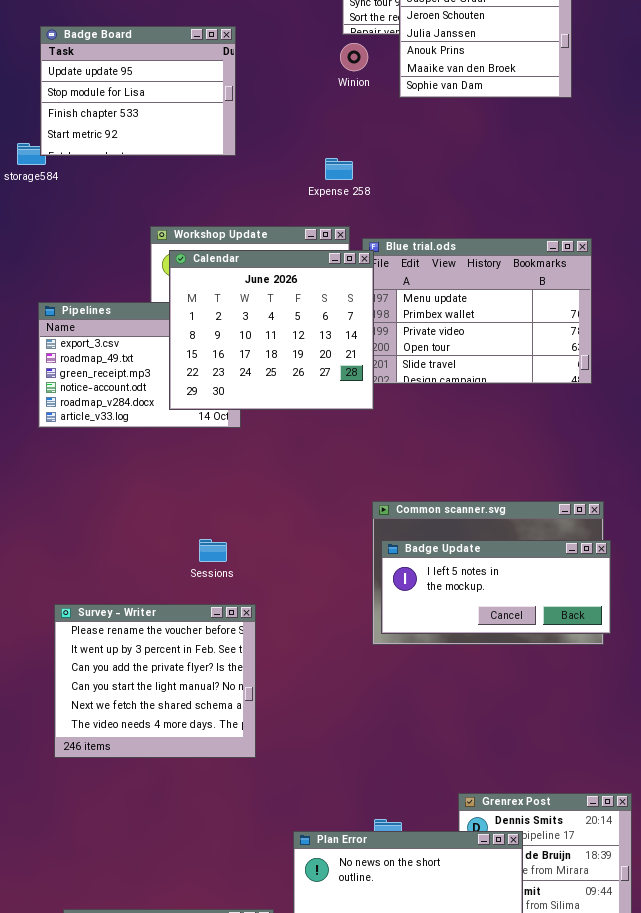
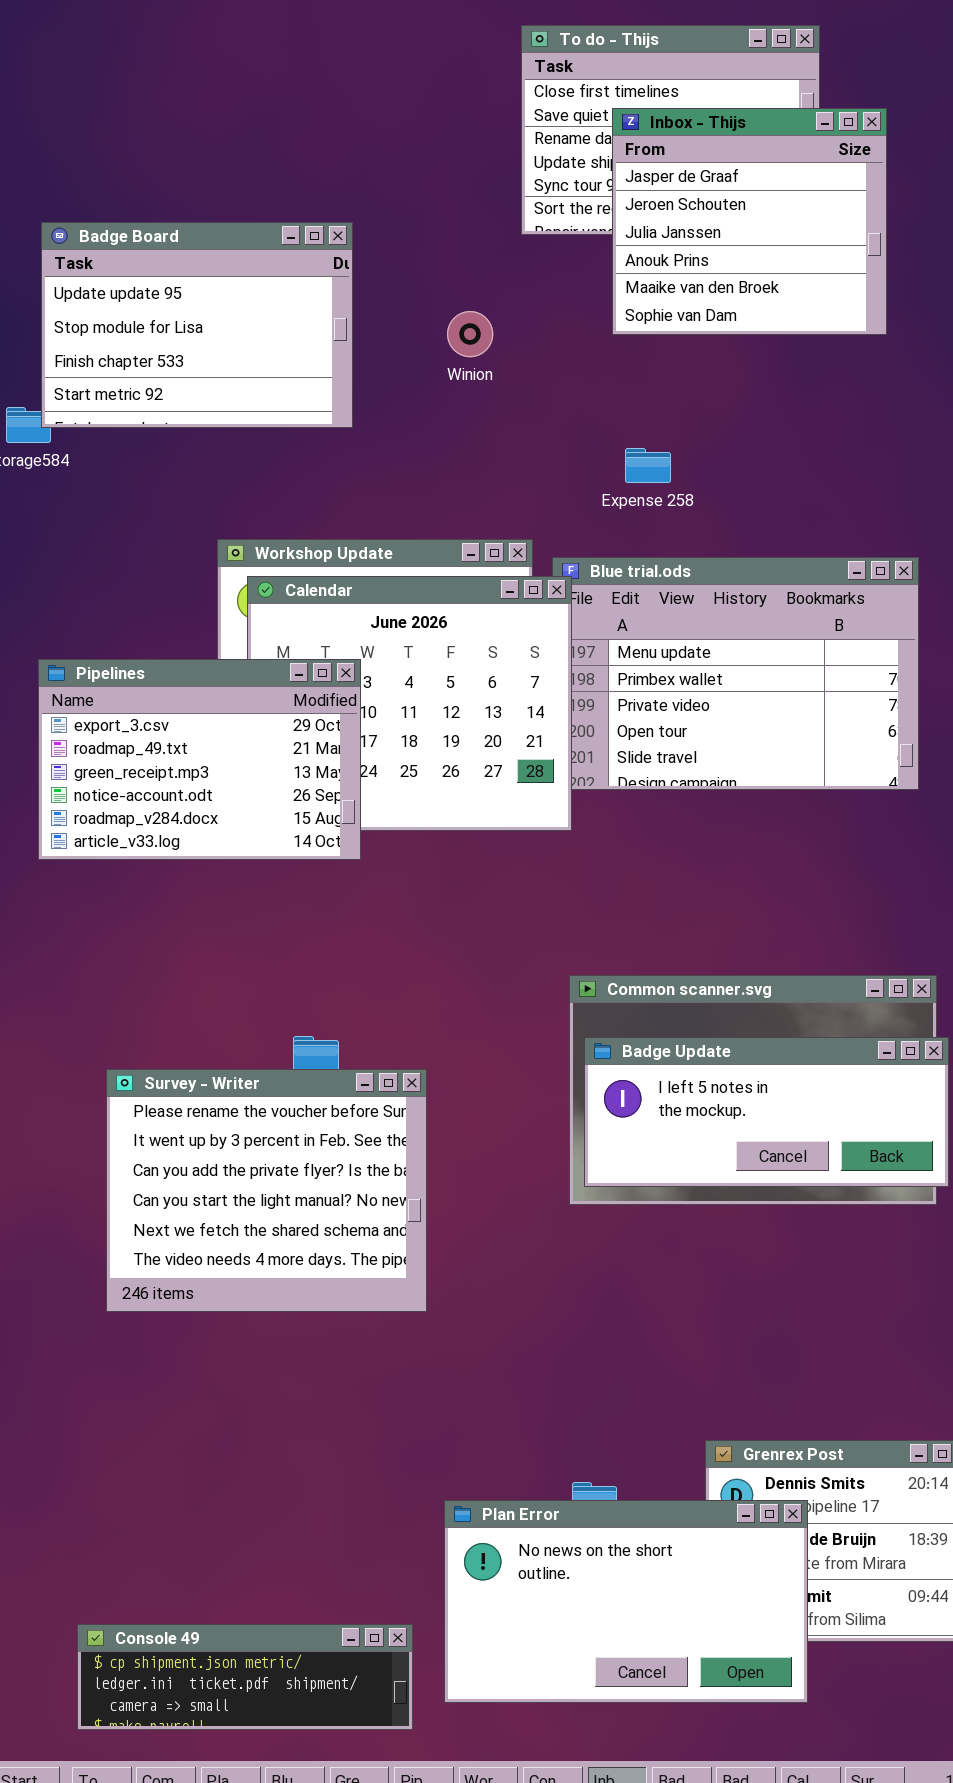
Winion: [340,43,368,71] -> [447,311,493,357], moved
Expense 258: [325,158,353,180] -> [625,448,671,483], moved
Pipelines: [38,302,241,428] -> [38,659,361,860], raised
Survey - Writer: [54,604,256,758] -> [106,1069,427,1312], moved

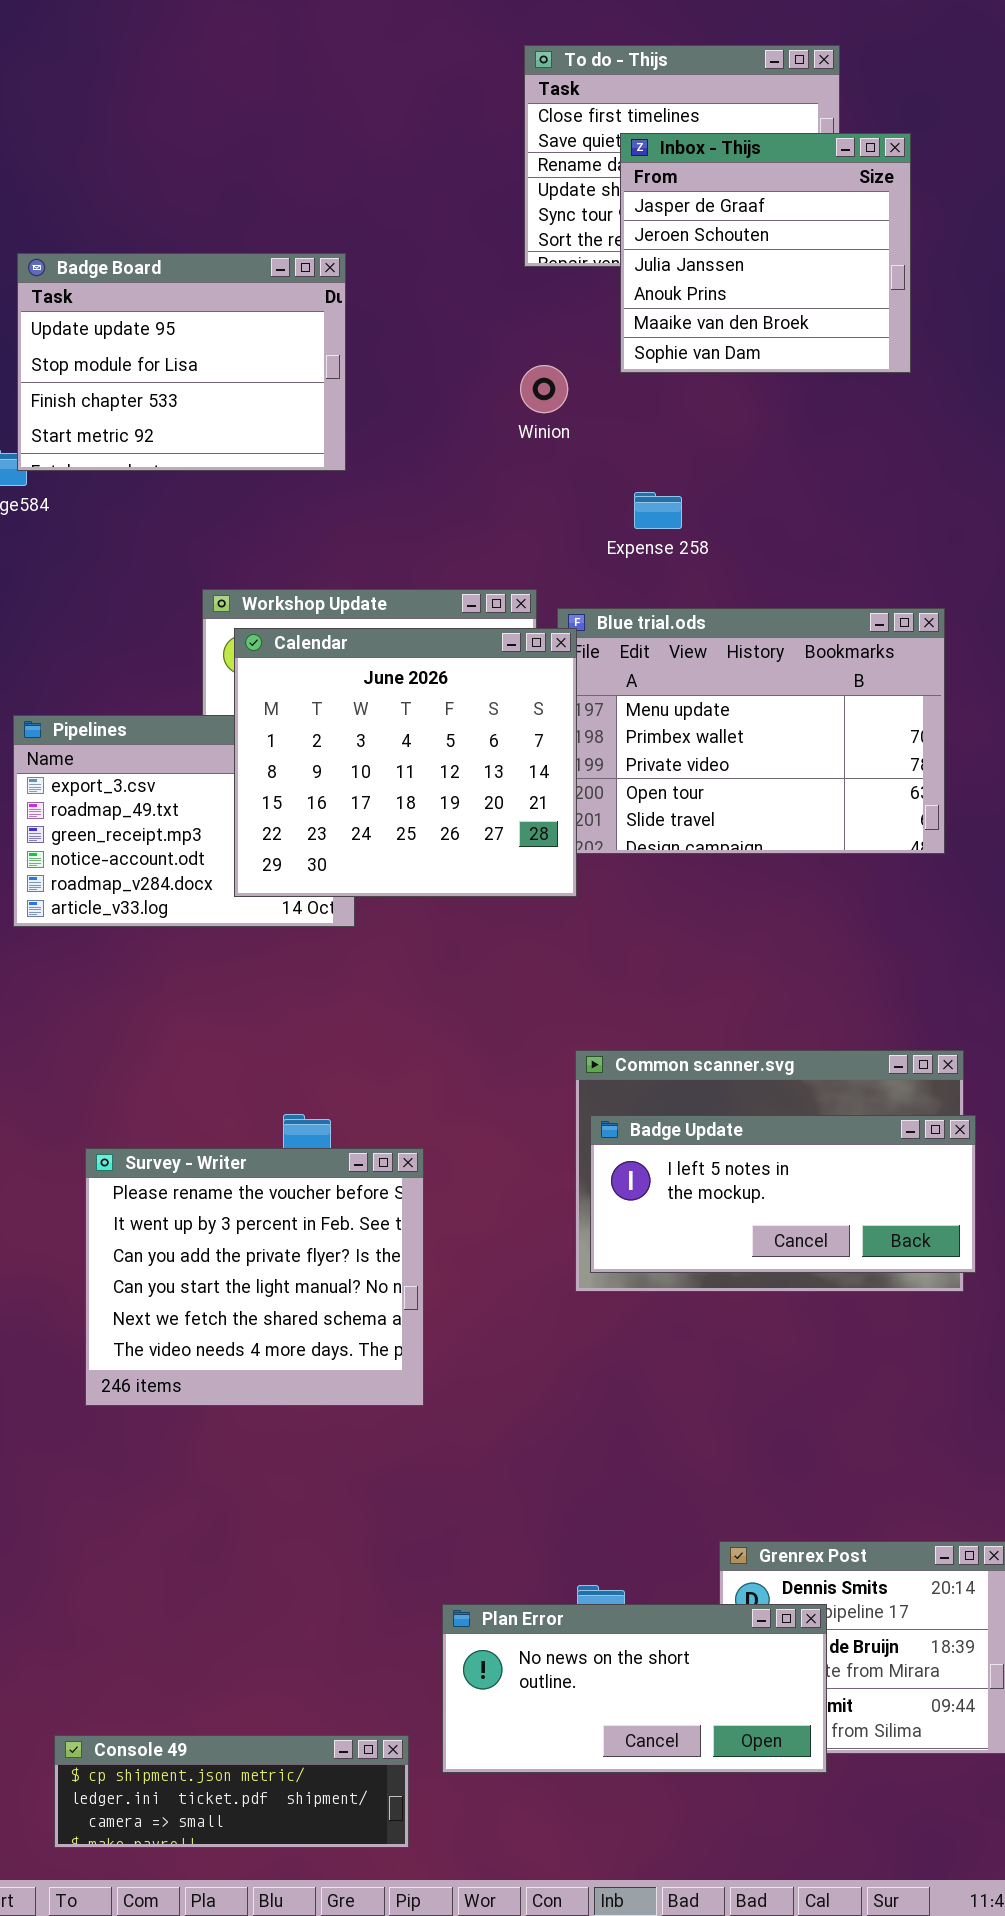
Winion: [447,311,493,357] -> [520,365,568,413], moved
Calendar: [247,576,572,831] -> [234,628,577,897], raised
Plan Error: [444,1500,808,1703] -> [442,1604,827,1773], resized

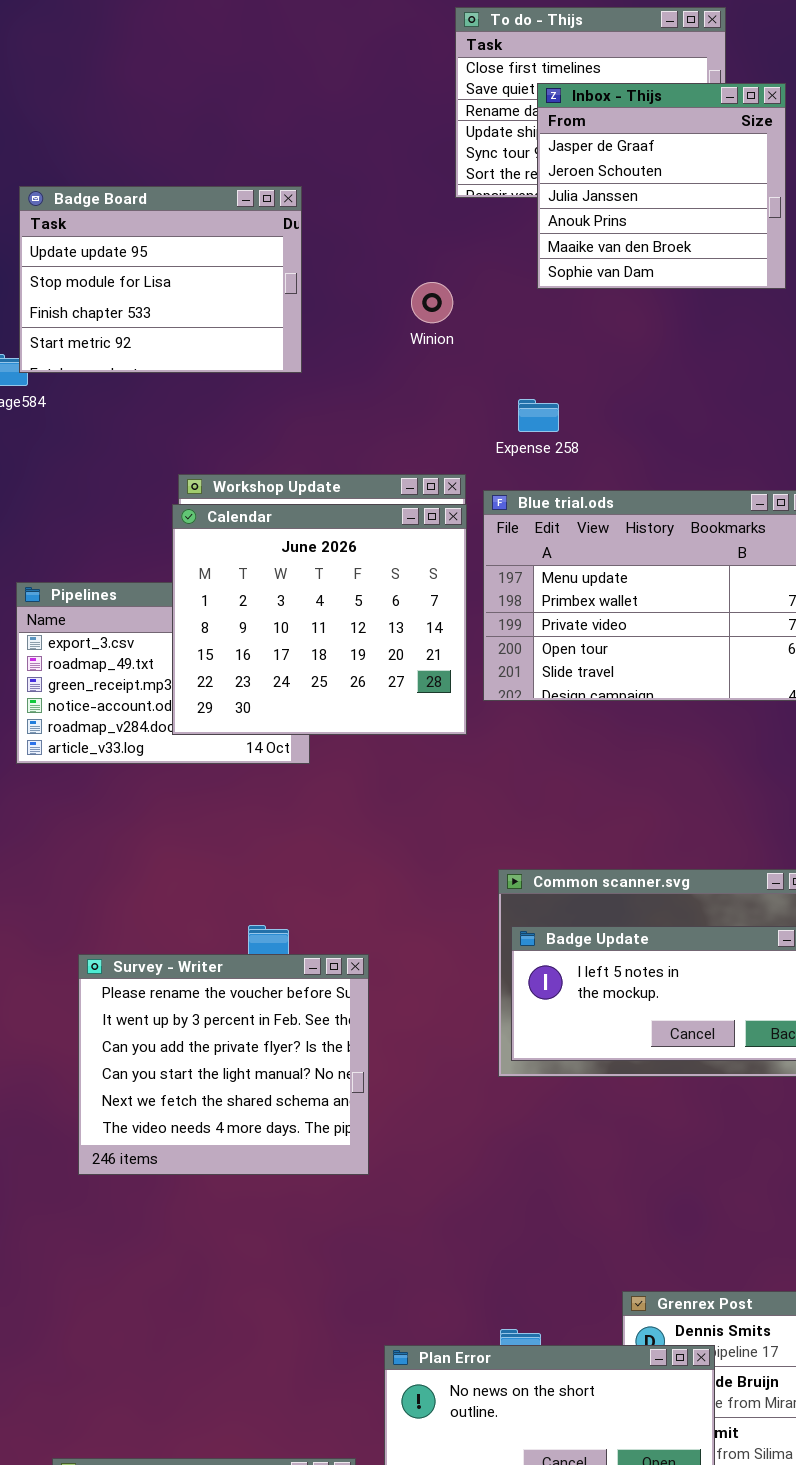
Winion: [520,365,568,413] -> [411,282,453,323], moved
Expense 258: [634,492,682,529] -> [518,399,559,432], moved
Calendar: [234,628,577,897] -> [172,504,467,735], moved

